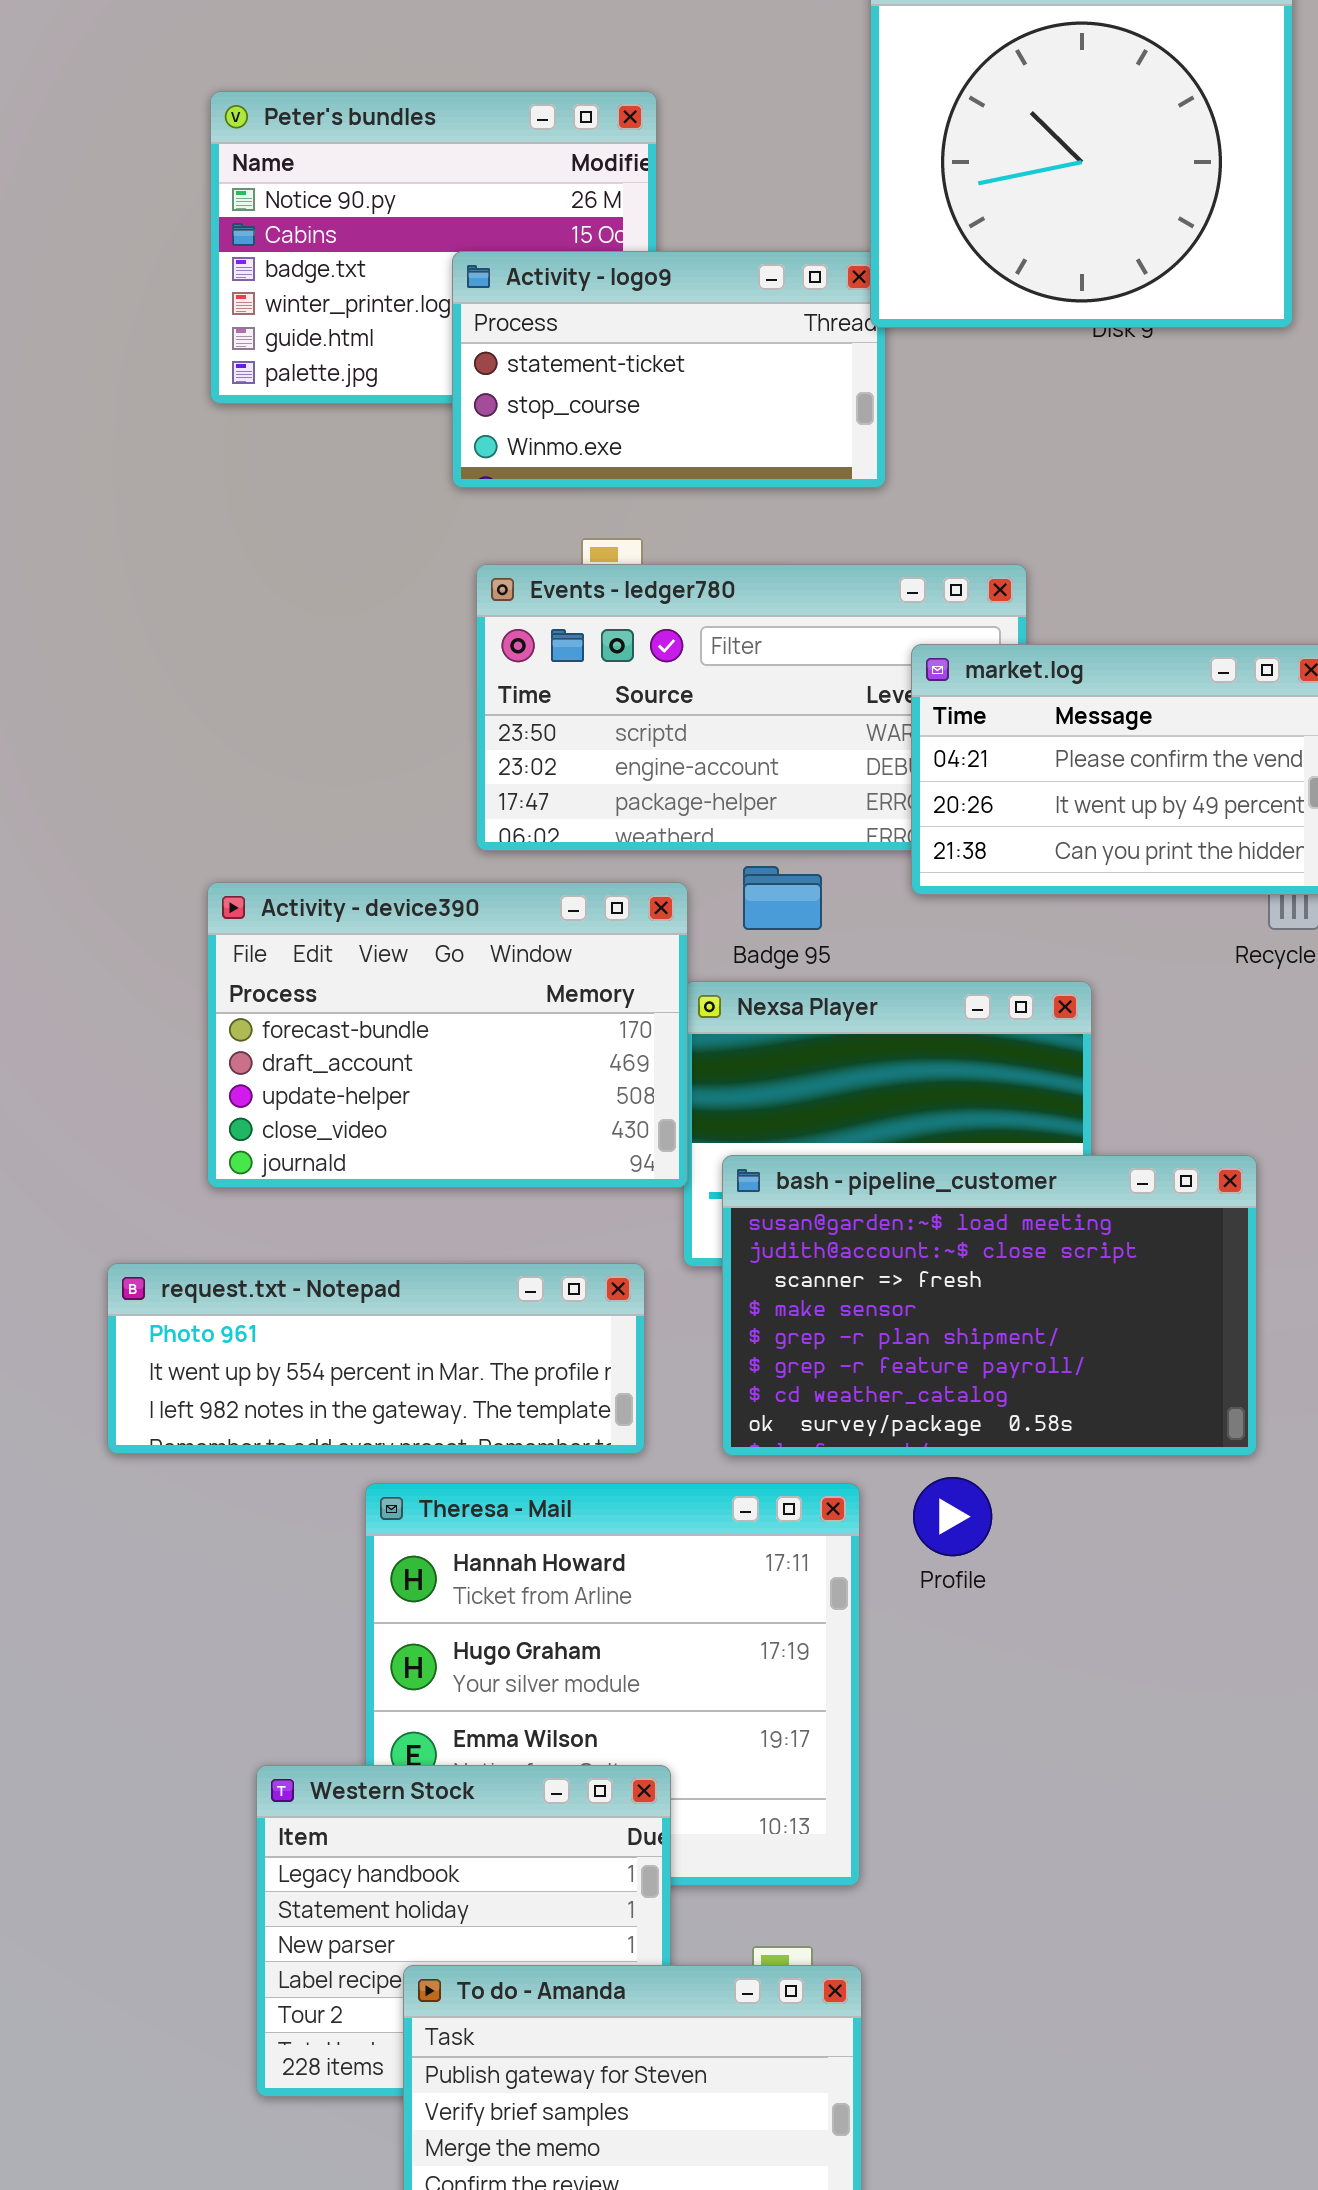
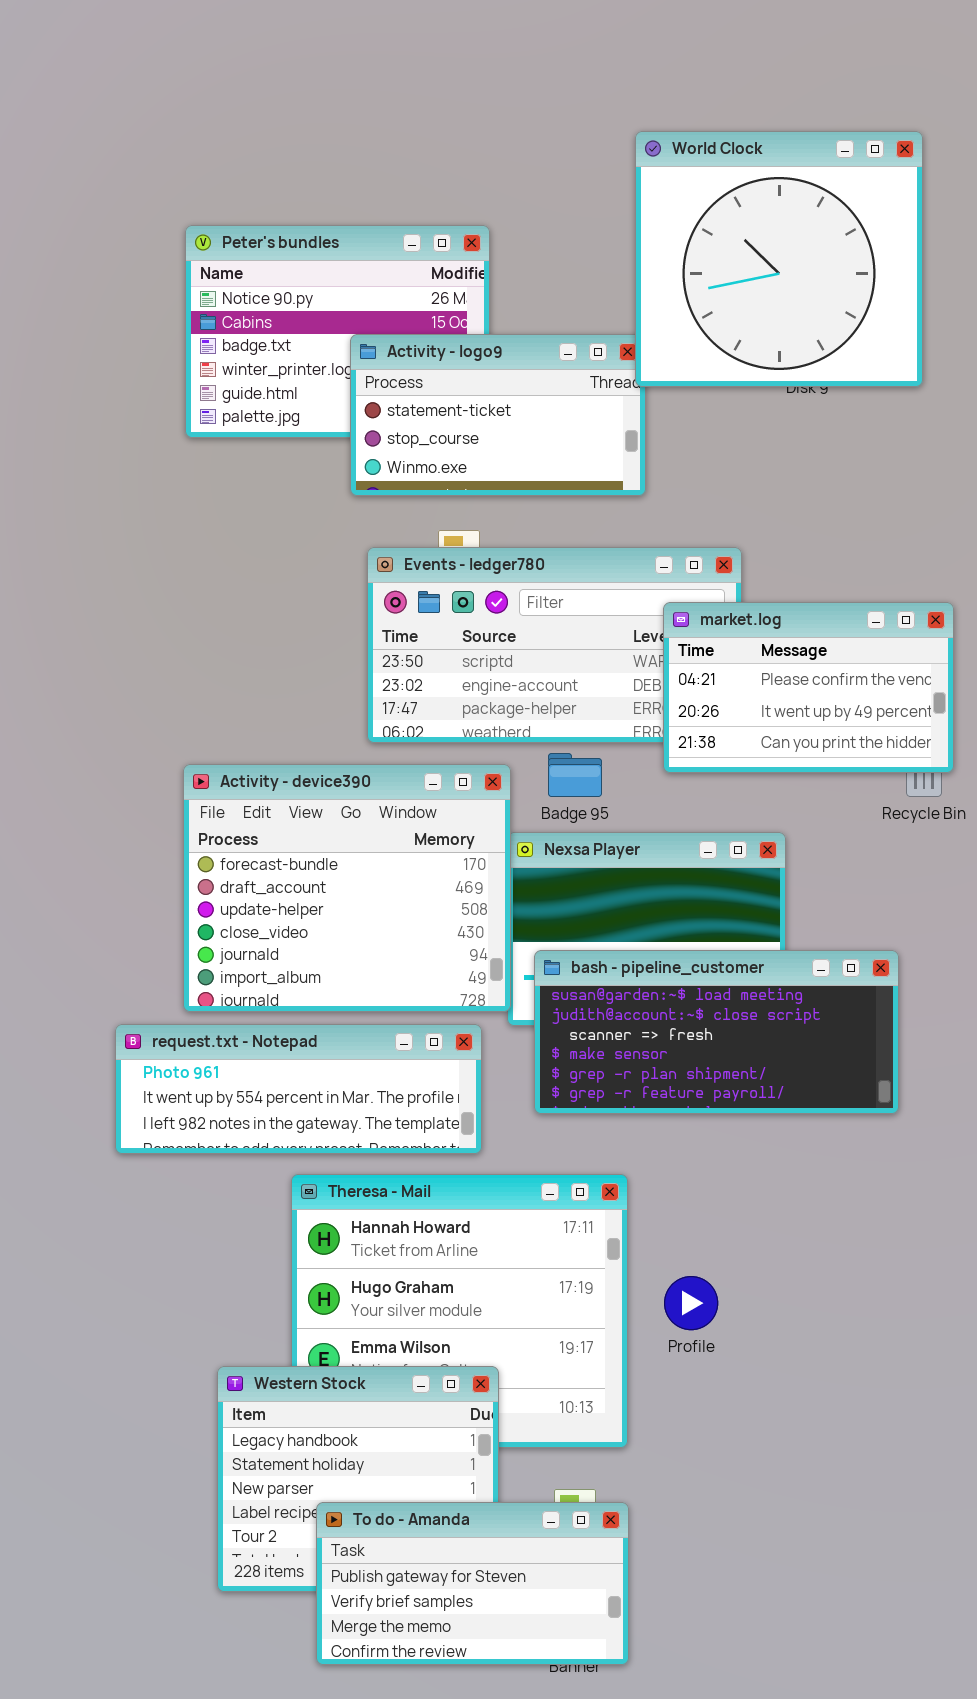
Activity - device390: [207,882,688,1188] -> [183,764,511,1012], resized
bash - pipeline_customer: [722,1155,1257,1456] -> [534,950,899,1114], resized
Profile: [913,1477,992,1556] -> [664,1276,718,1330], moved

